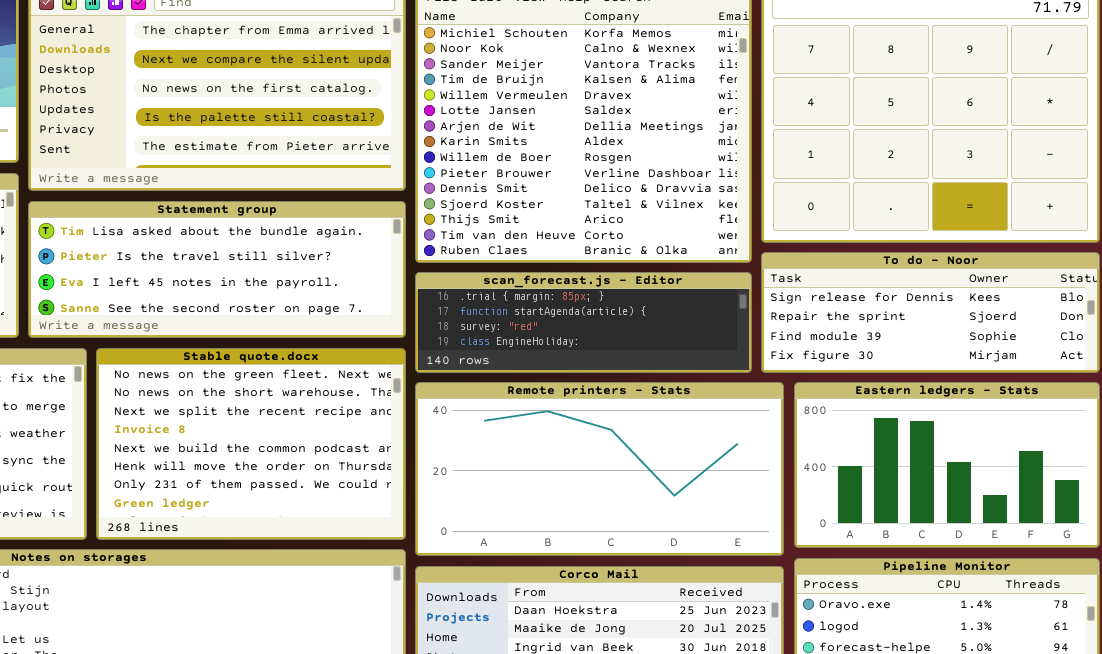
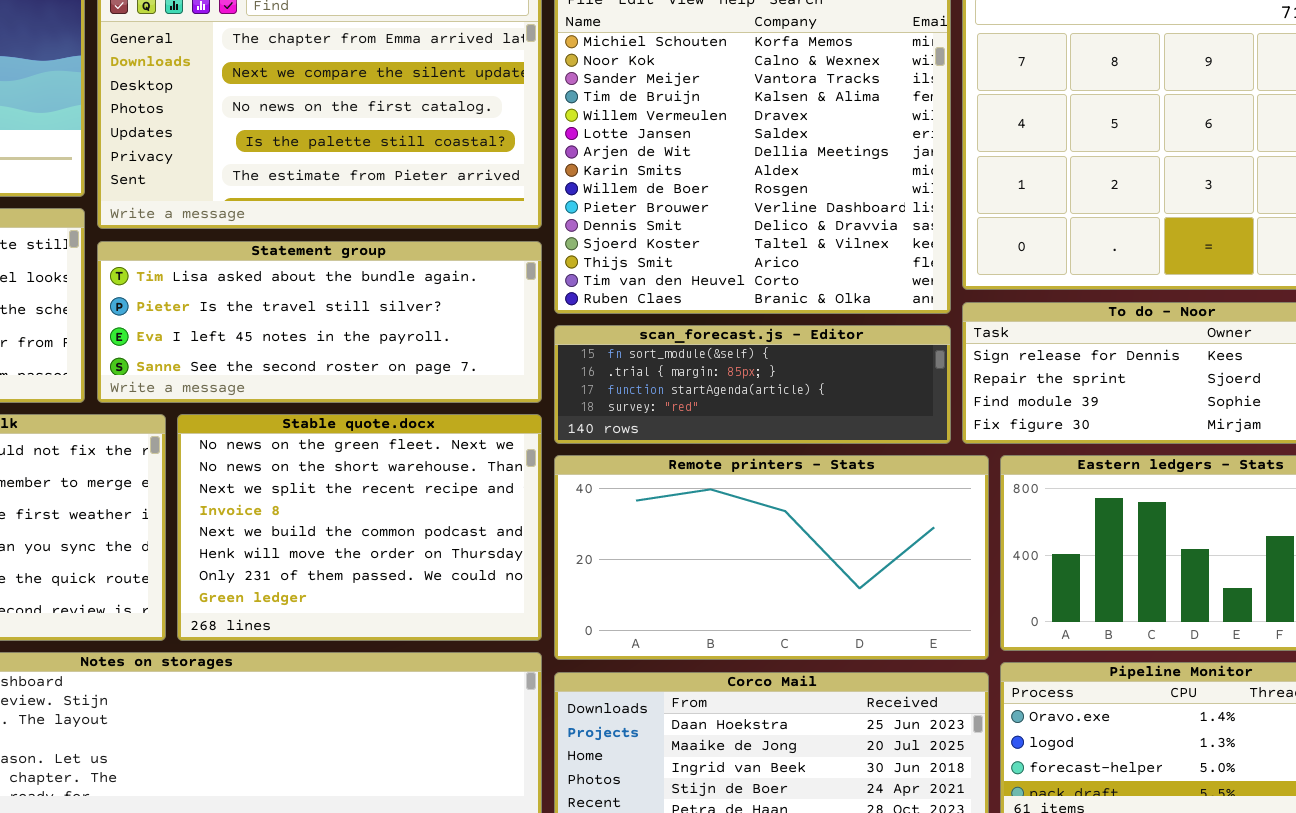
scan_forecast.js - Editor: [415,272,752,373] -> [554,325,951,444], scrolled up 1 row

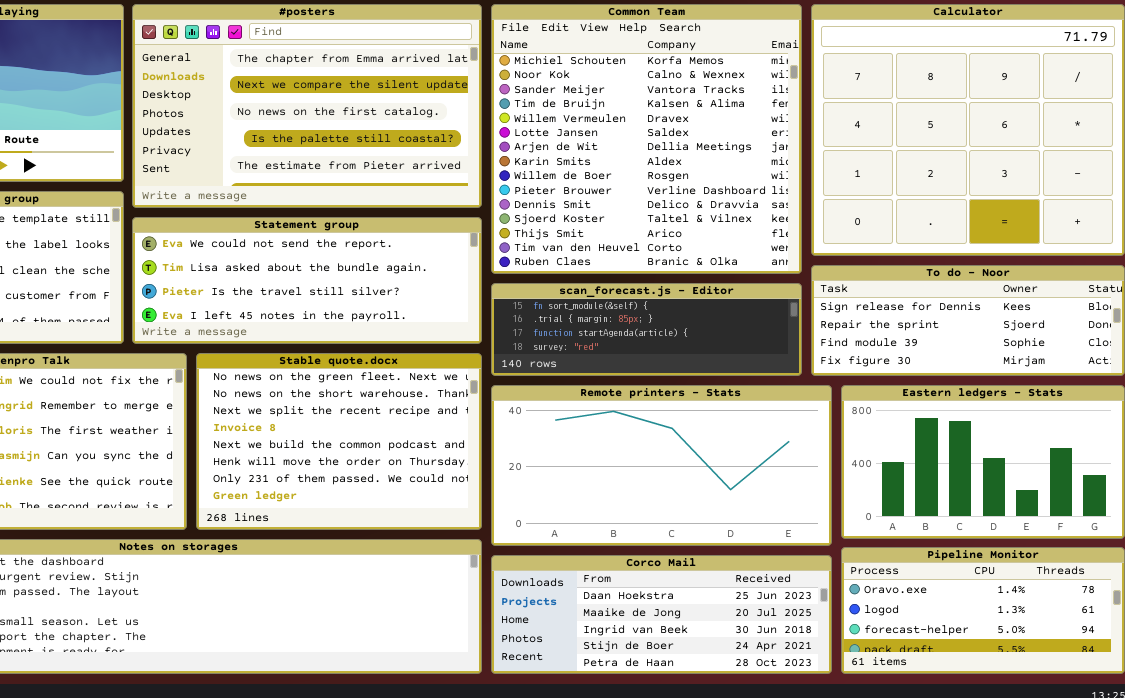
Statement group: [97,241,542,403] -> [132,217,482,344], scrolled up 1 row

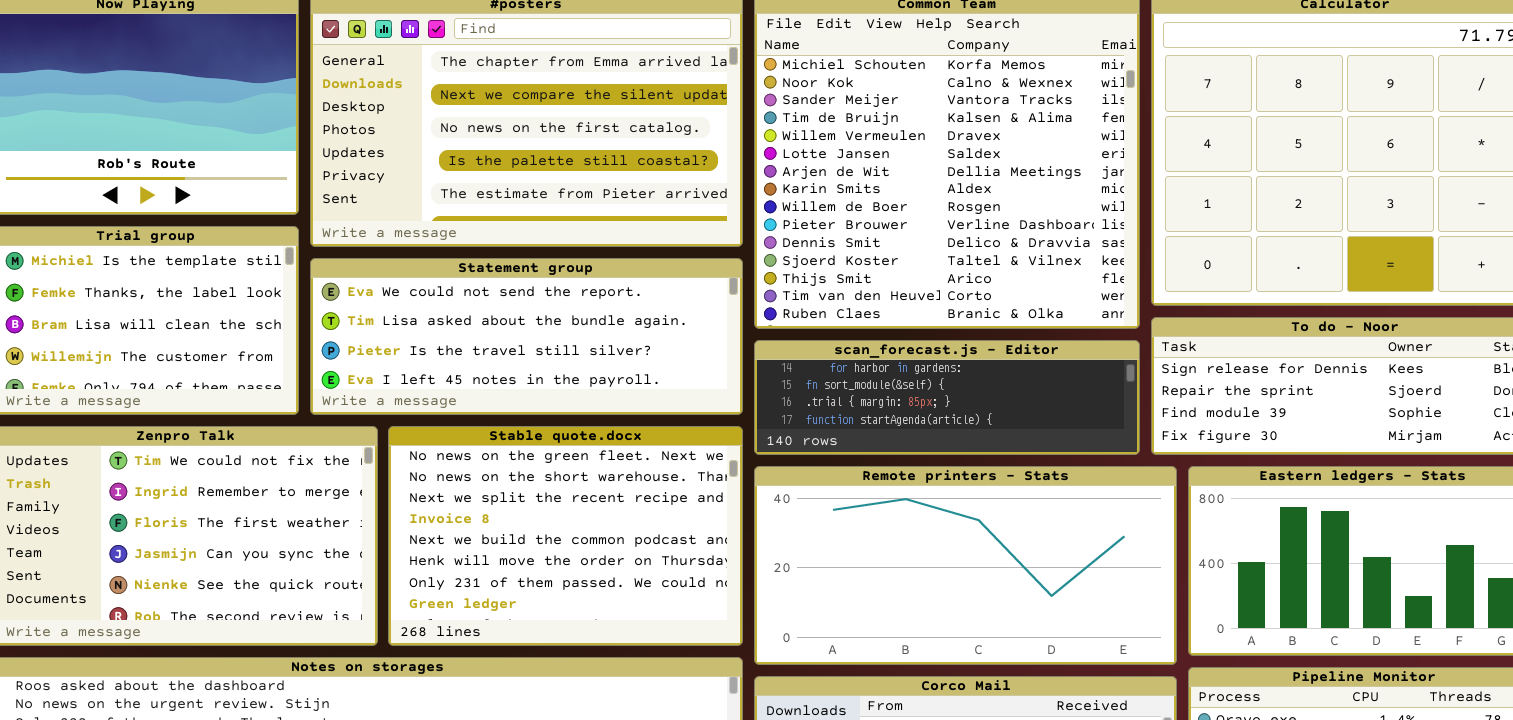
scan_forecast.js - Editor: [491,283,802,376] -> [754,340,1140,455], scrolled up 1 row

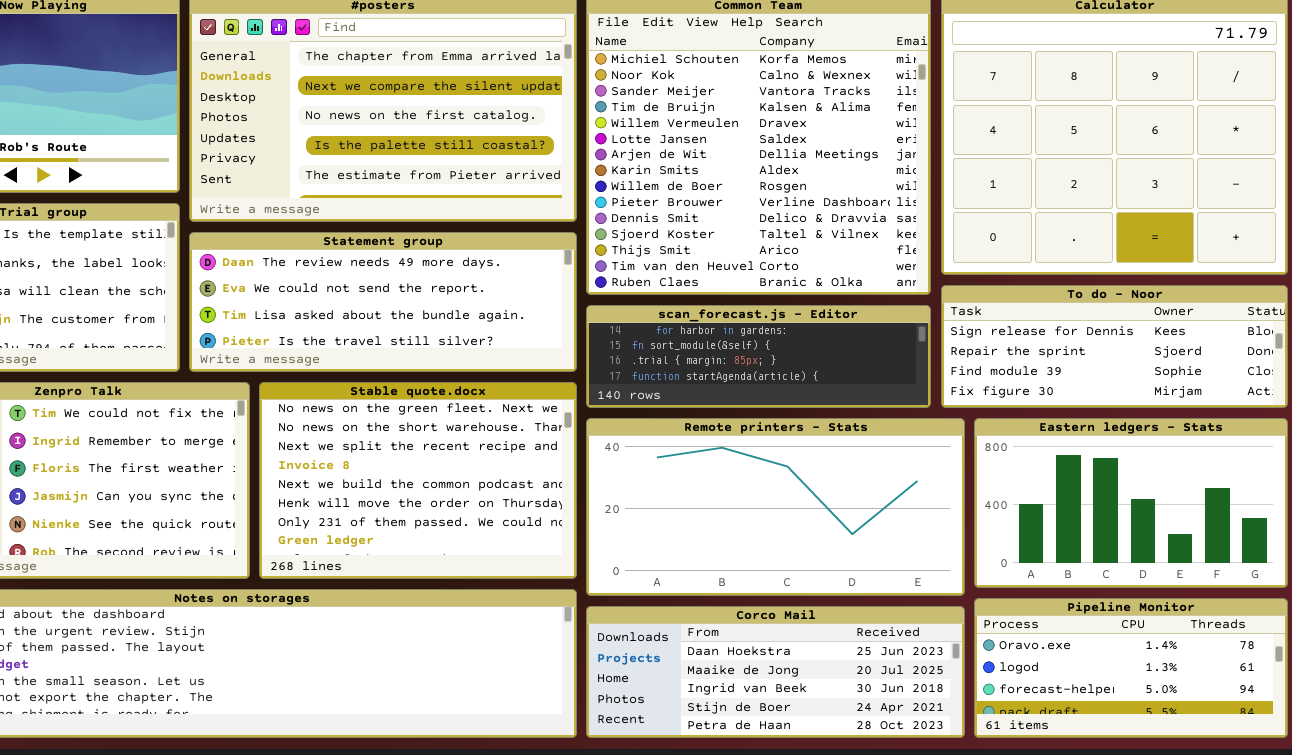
Statement group: [310,258,743,415] -> [189,232,577,372], scrolled up 1 row

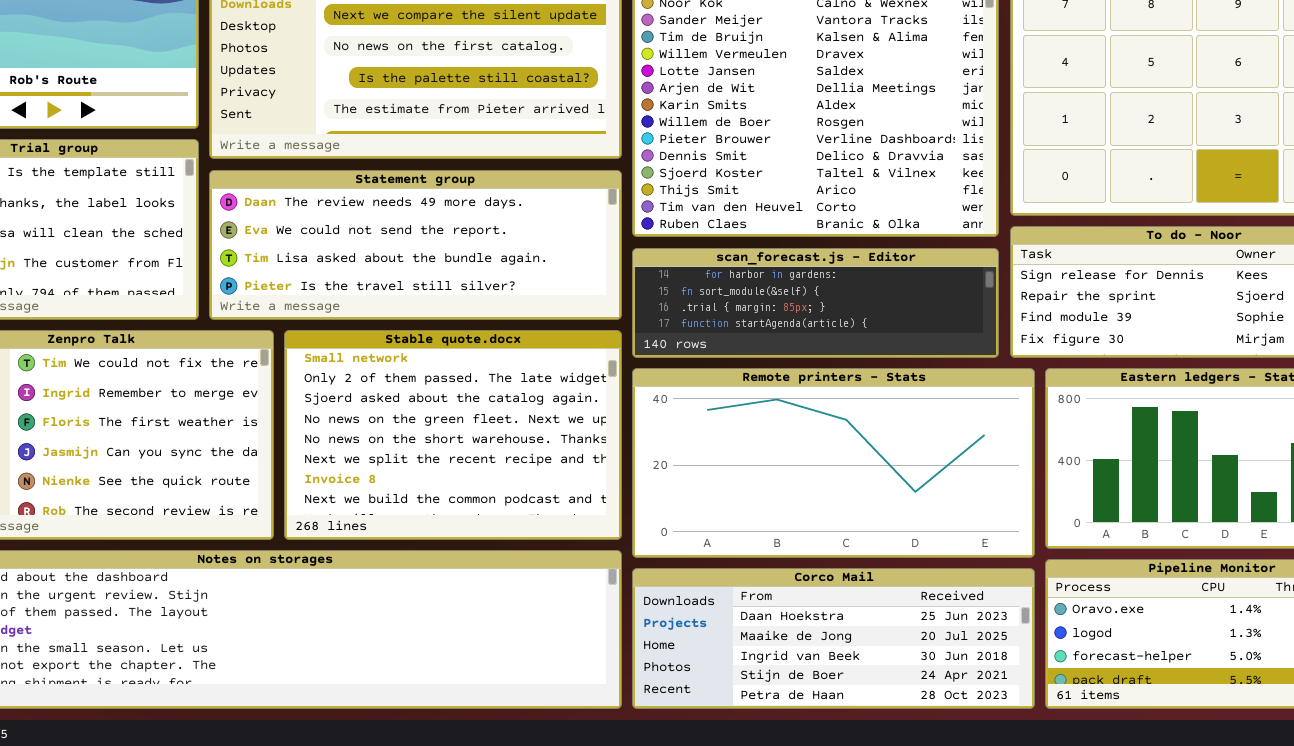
Stable quote.docx: [259,382,577,579] -> [284,330,622,540], scrolled up 3 rows

